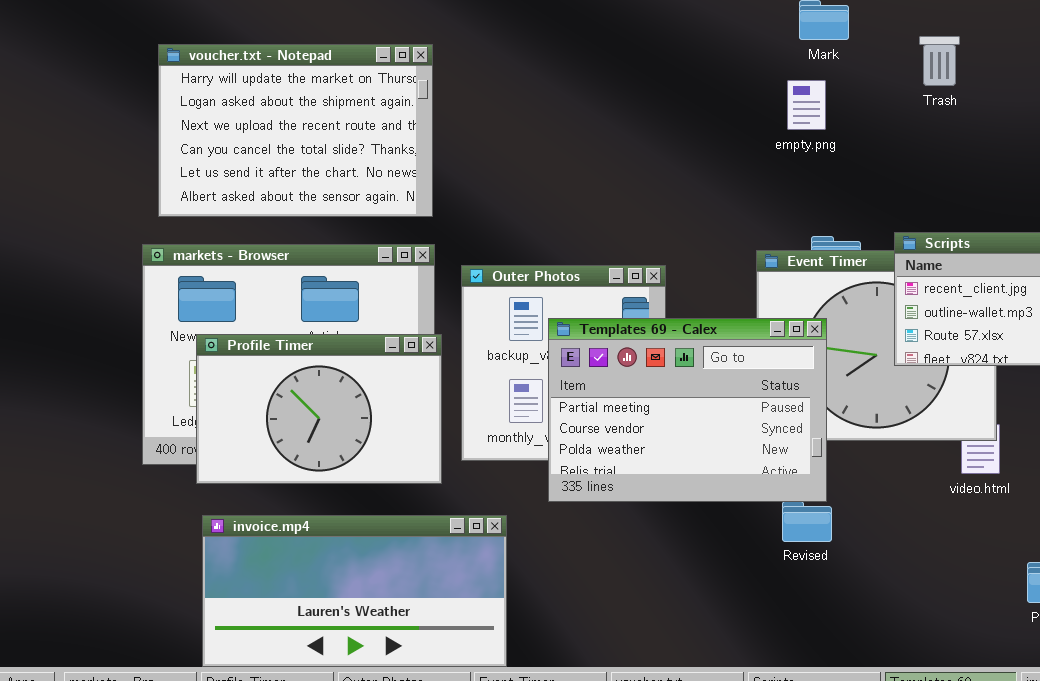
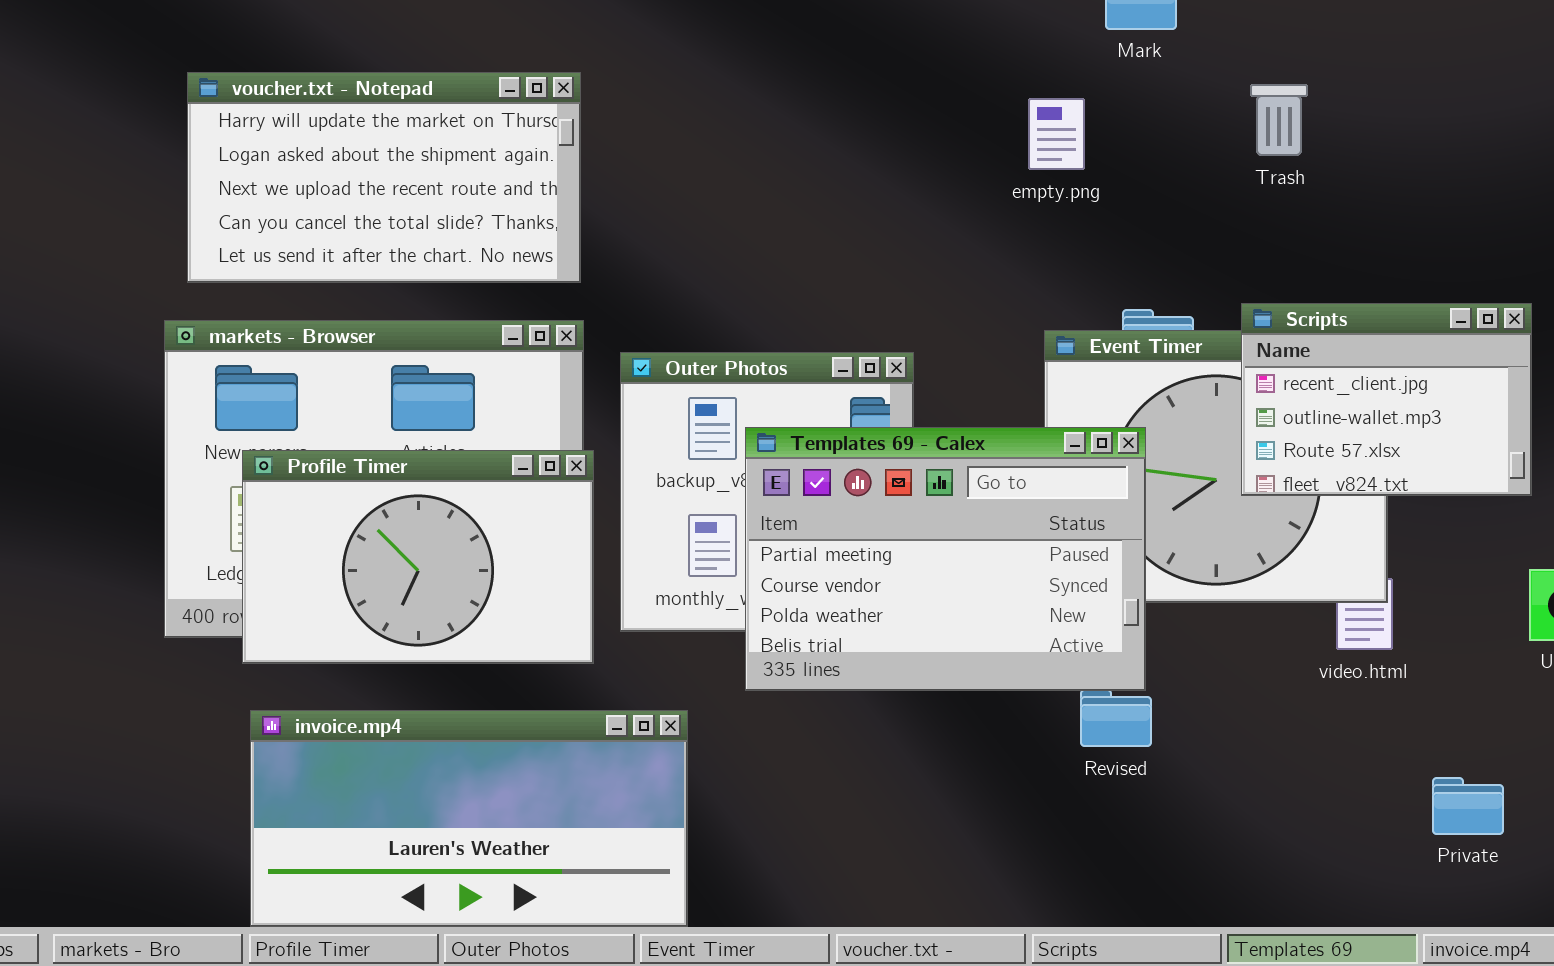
Trash: [919,36,960,86] -> [1250,84,1308,156], moved
voucher.txt - Notepad: [158,44,433,217] -> [187,72,581,283], resized
empty.png: [787,80,826,130] -> [1028,98,1085,170], moved

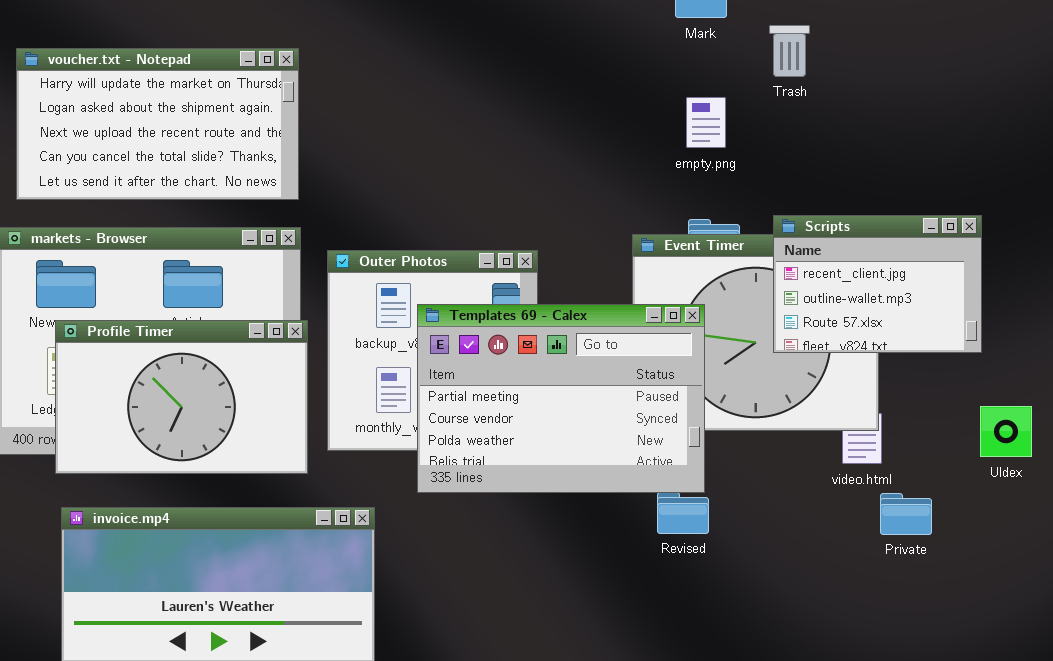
Trash: [1250,84,1308,156] -> [769,25,810,77], moved
empty.png: [1028,98,1085,170] -> [686,97,726,148], moved
Private: [1432,777,1504,835] -> [880,493,932,535], moved

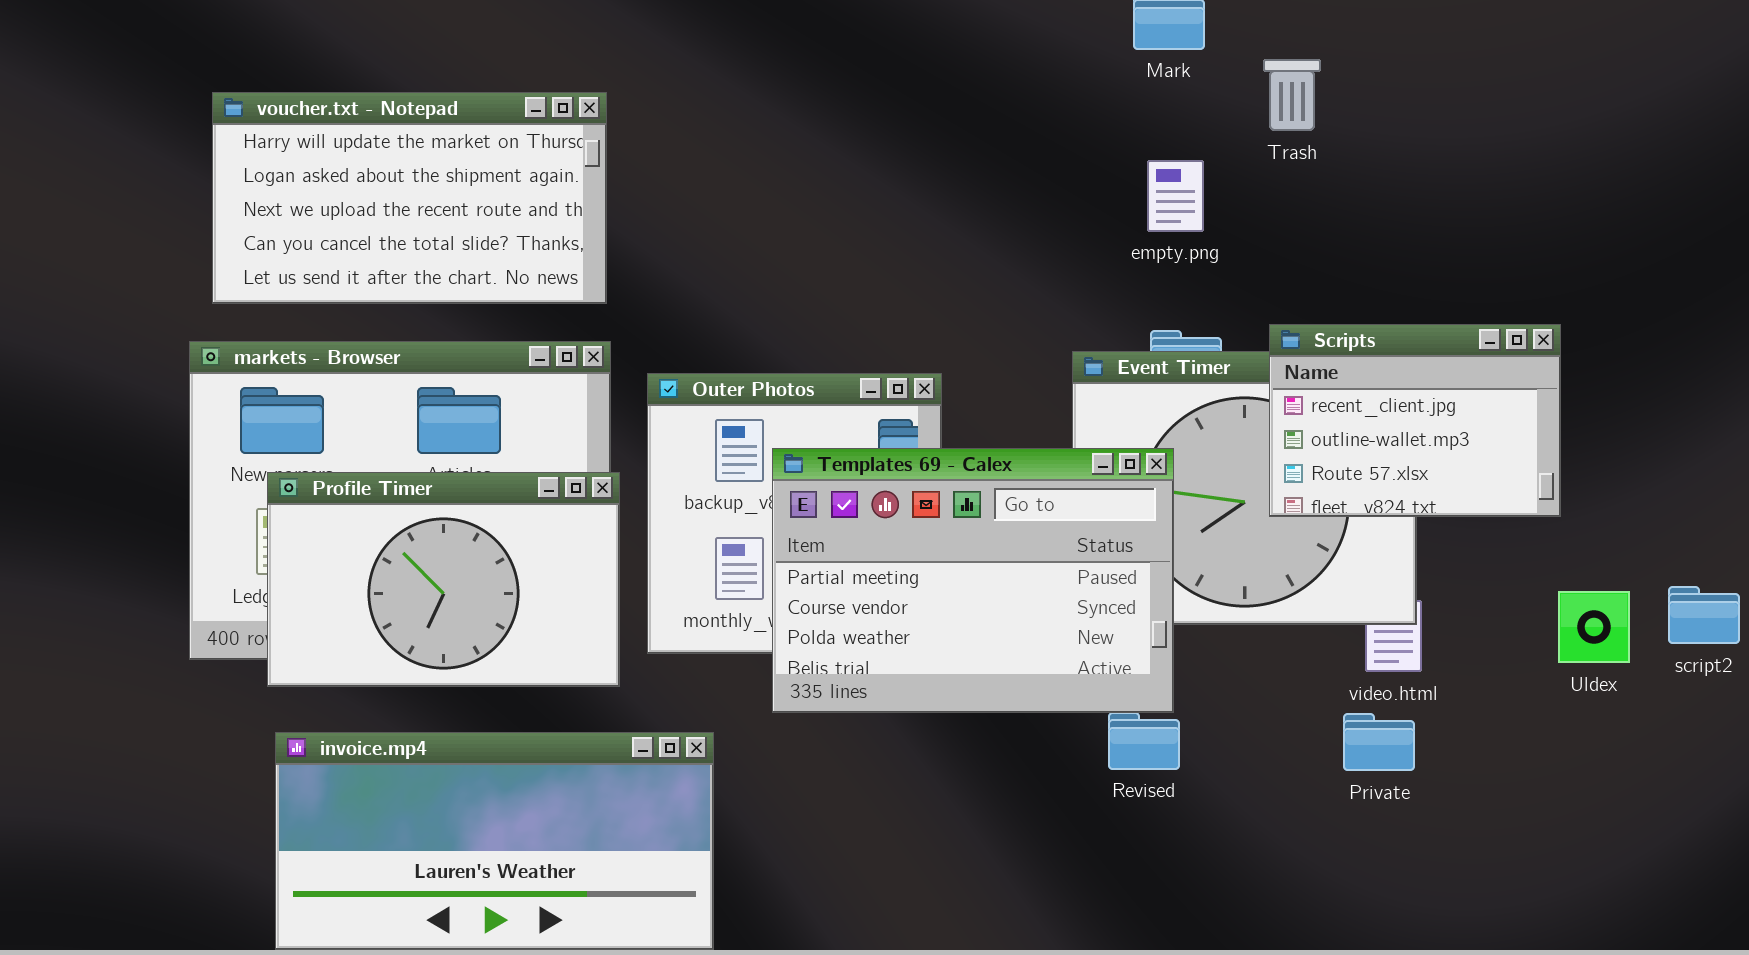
Private: [880,493,932,535] -> [1343,713,1415,771], moved

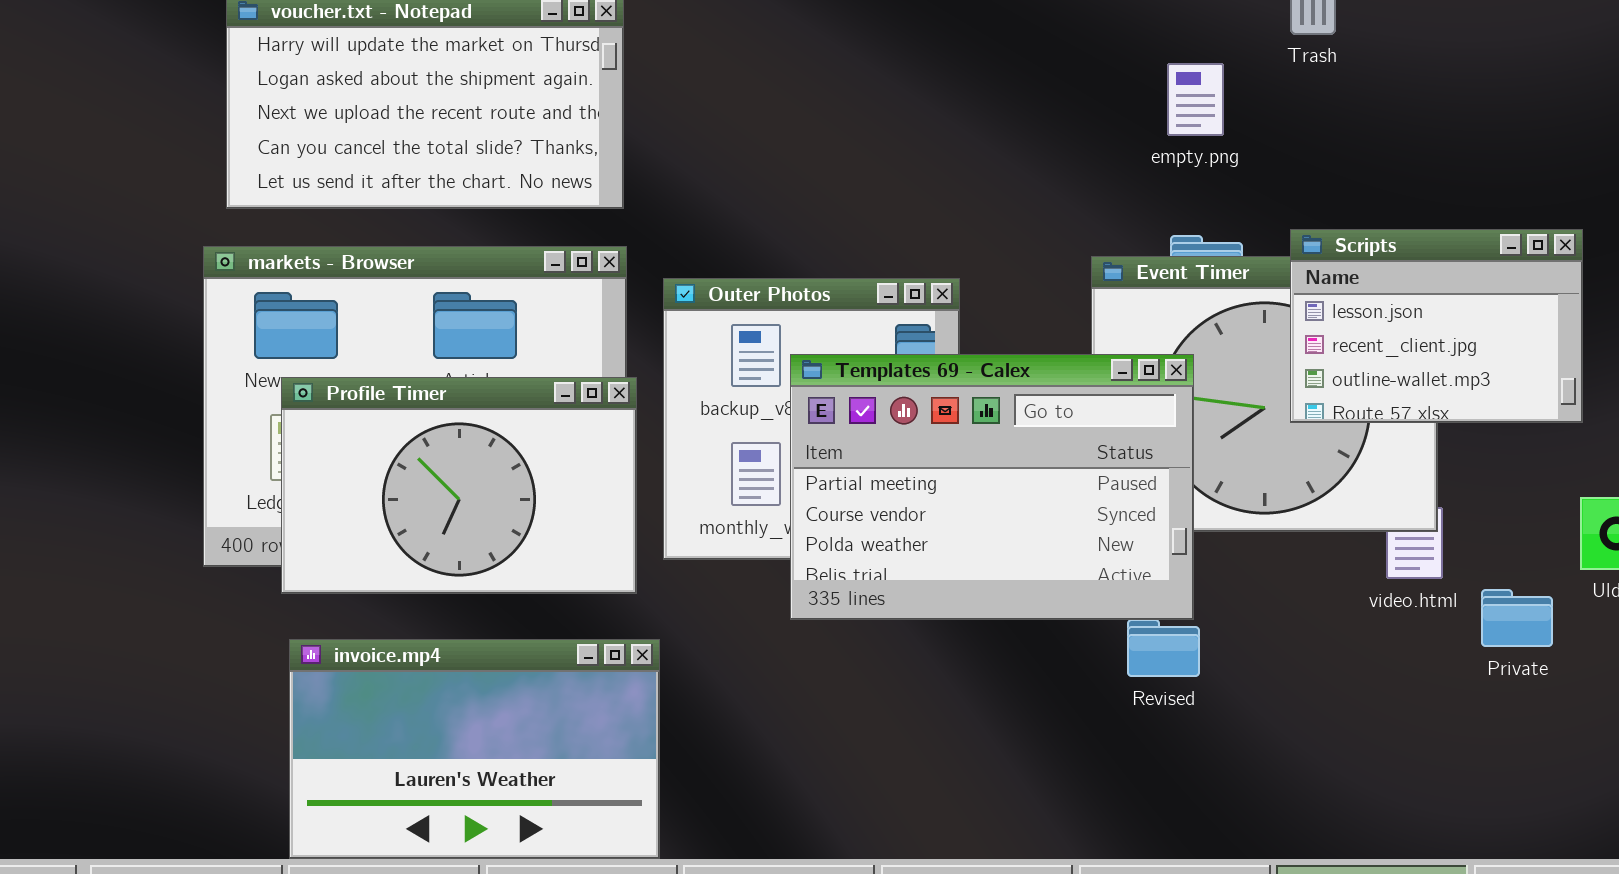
Scripts: [1269,324,1561,517] -> [1290,229,1583,423], scrolled up 1 row
Private: [1343,713,1415,771] -> [1481,589,1553,647], moved
invoice.mp4: [275,732,714,950] -> [289,639,660,859], resized

